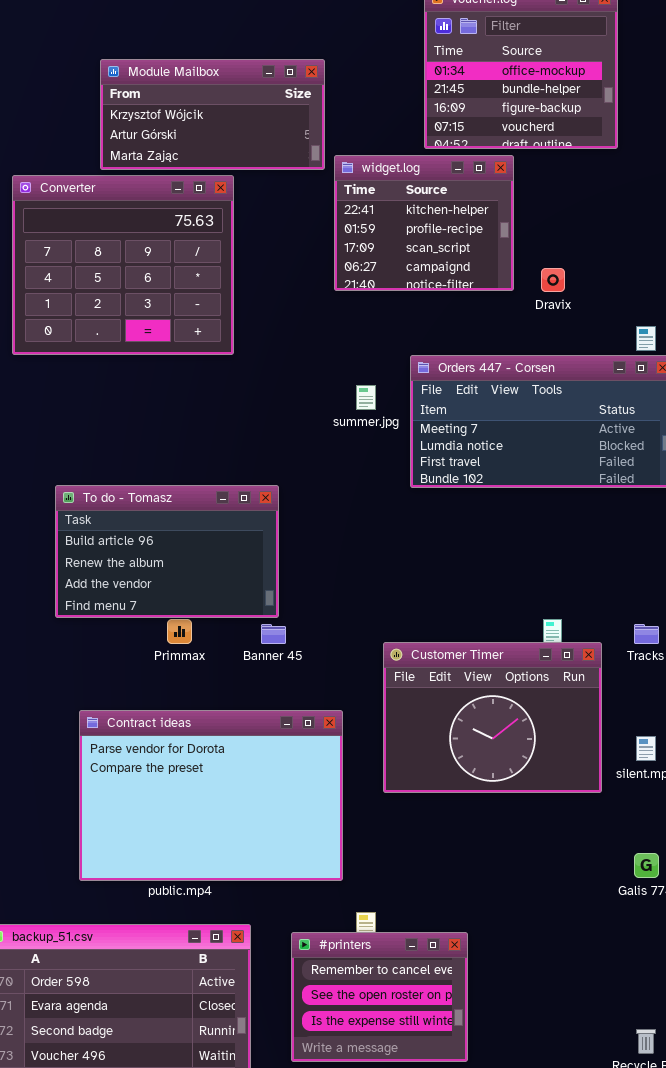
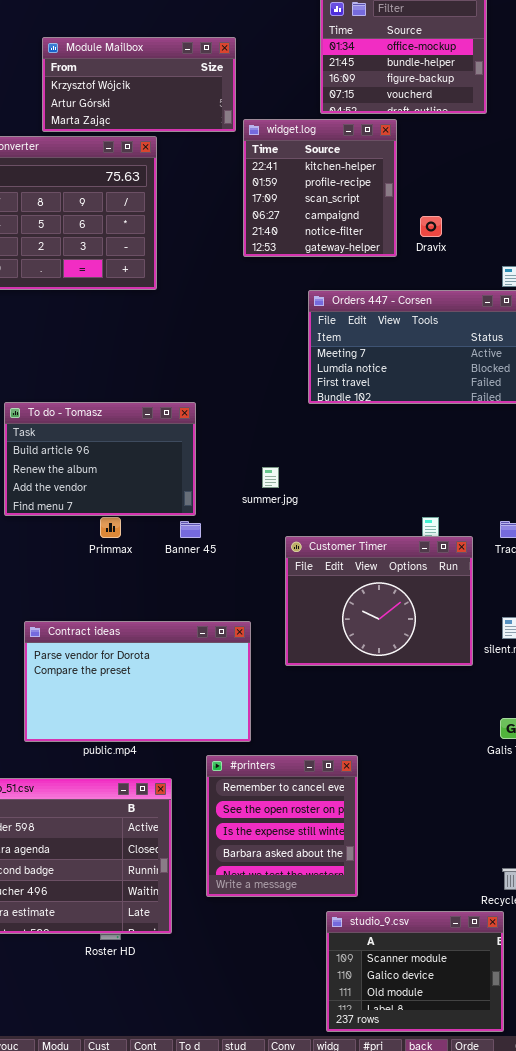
widget.log: [334,155,514,291] -> [243,119,397,257], resized
summer.jpg: [356,385,376,410] -> [262,467,279,488], moved
Contract ideas: [79,710,343,881] -> [24,621,251,742], resized
#printers: [291,932,468,1062] -> [206,755,358,897], resized

